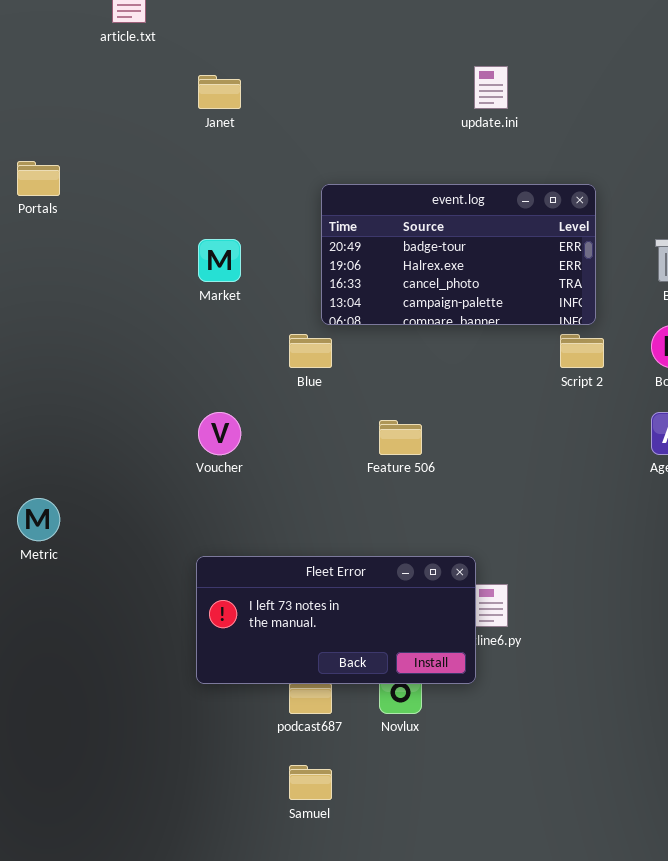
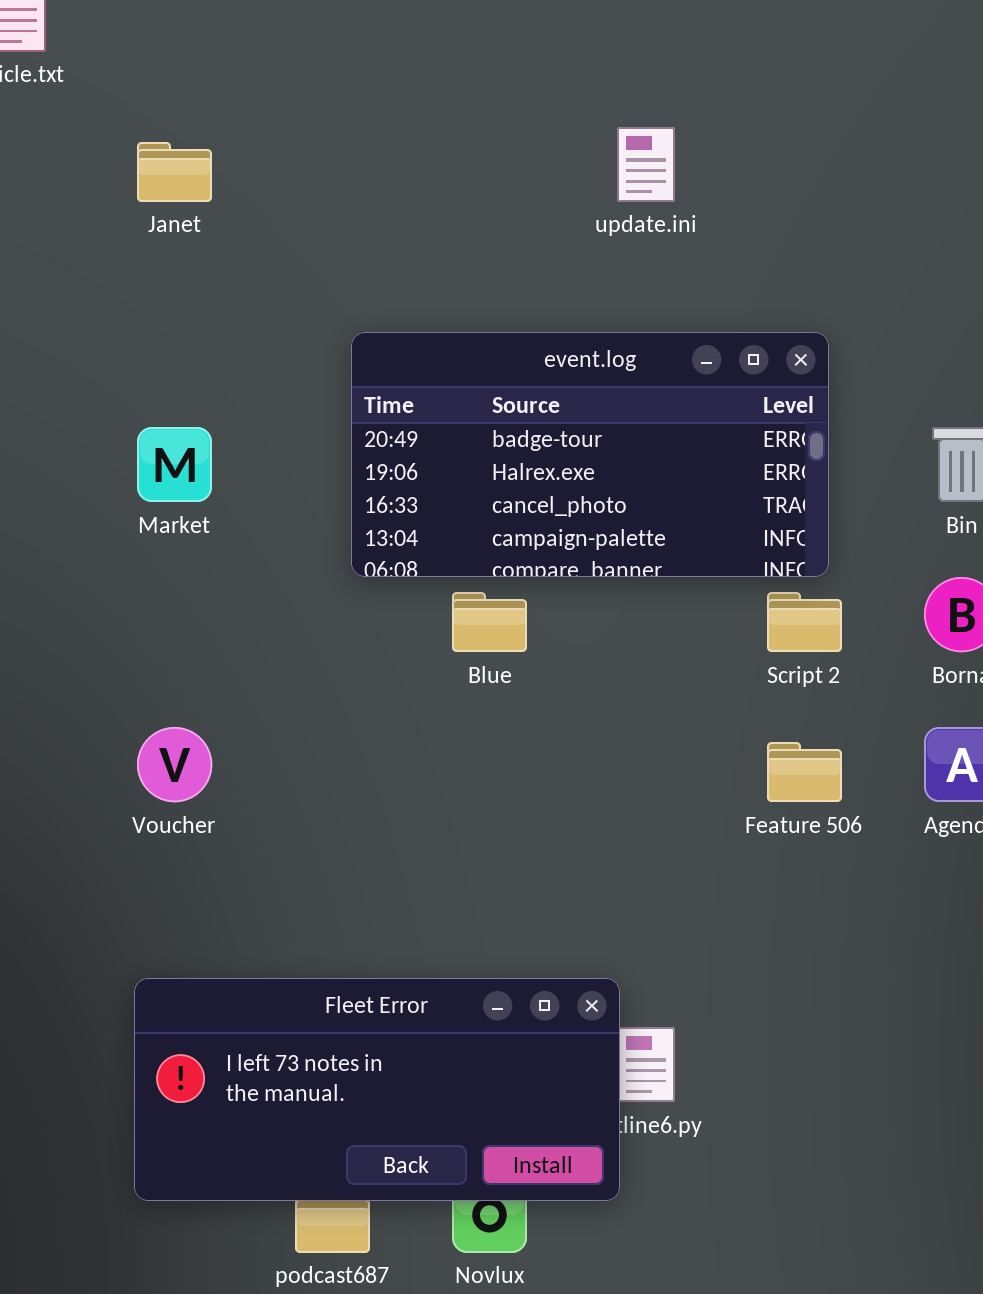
Blue: [289,334,332,368] -> [452,592,527,652], moved
Feature 506: [379,420,422,455] -> [767,742,842,802], moved

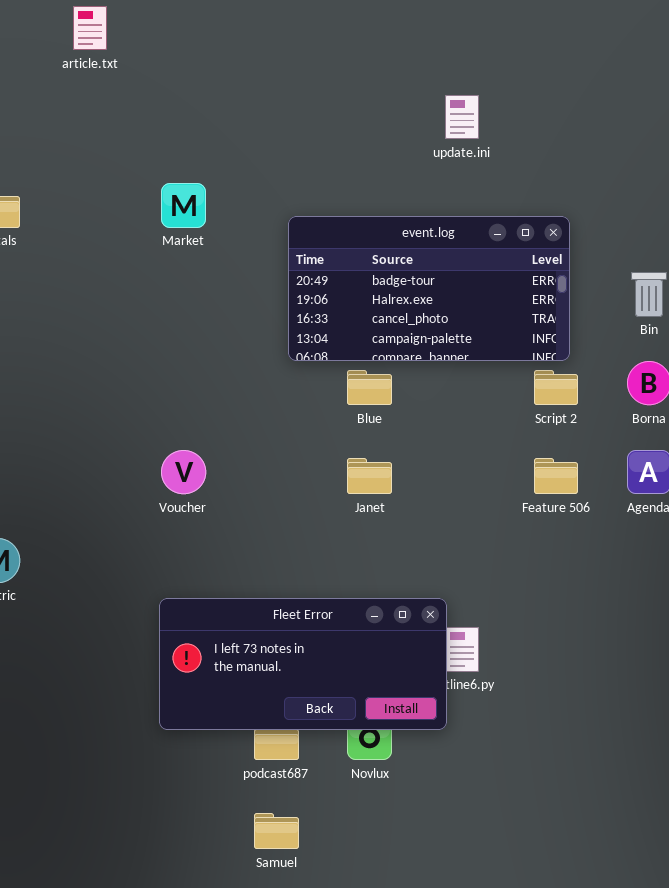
Janet: [137,142,212,202] -> [347,458,392,494], moved
Market: [137,427,212,502] -> [161,183,206,228], moved

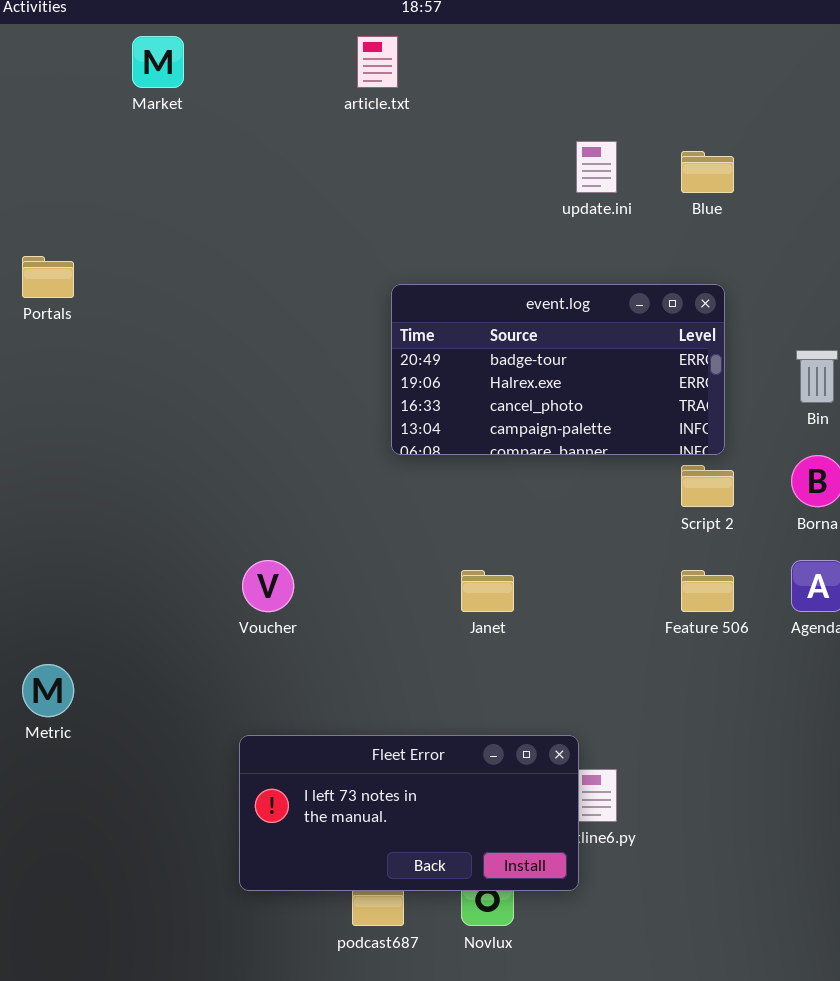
article.txt: [73,6,107,50] -> [357,36,398,88], moved
Market: [161,183,206,228] -> [132,36,184,88], moved
Blue: [347,370,392,405] -> [681,151,734,193], moved

